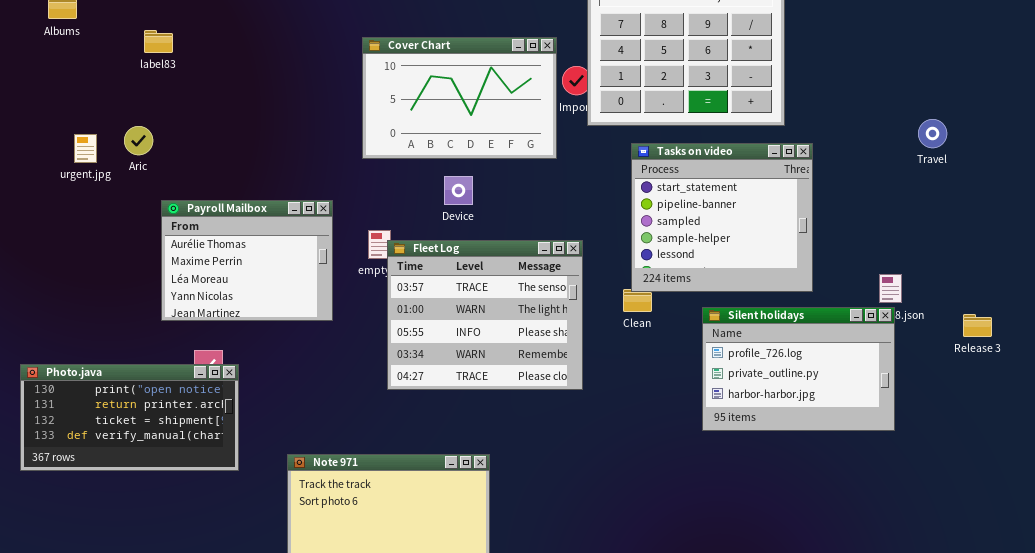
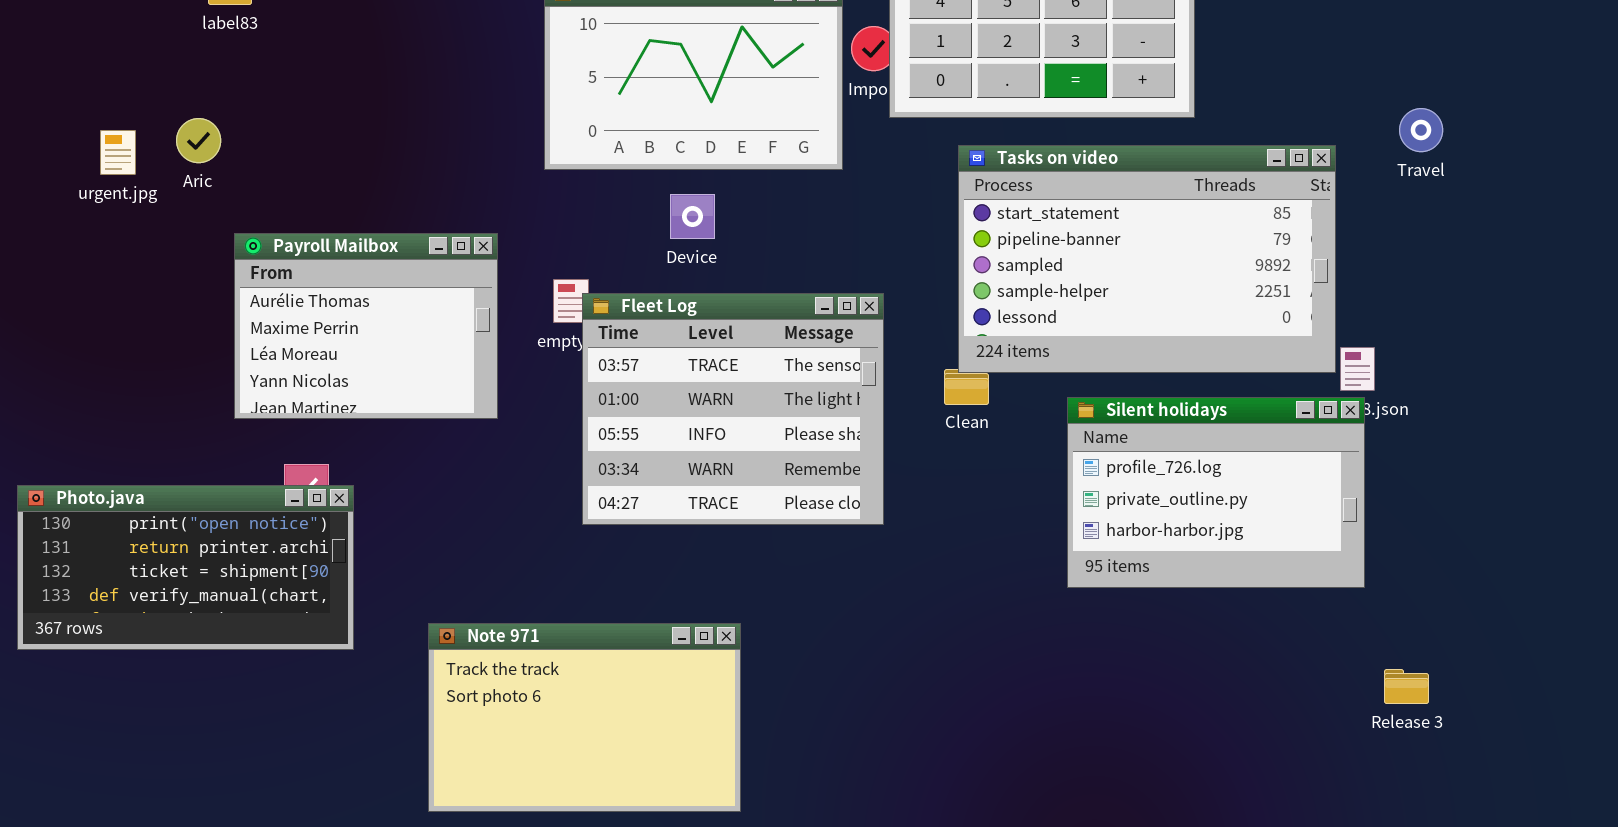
Tasks on video: [631,143,813,292] -> [958,145,1336,373], resized
Release 3: [963,314,992,337] -> [1384,669,1429,704], moved

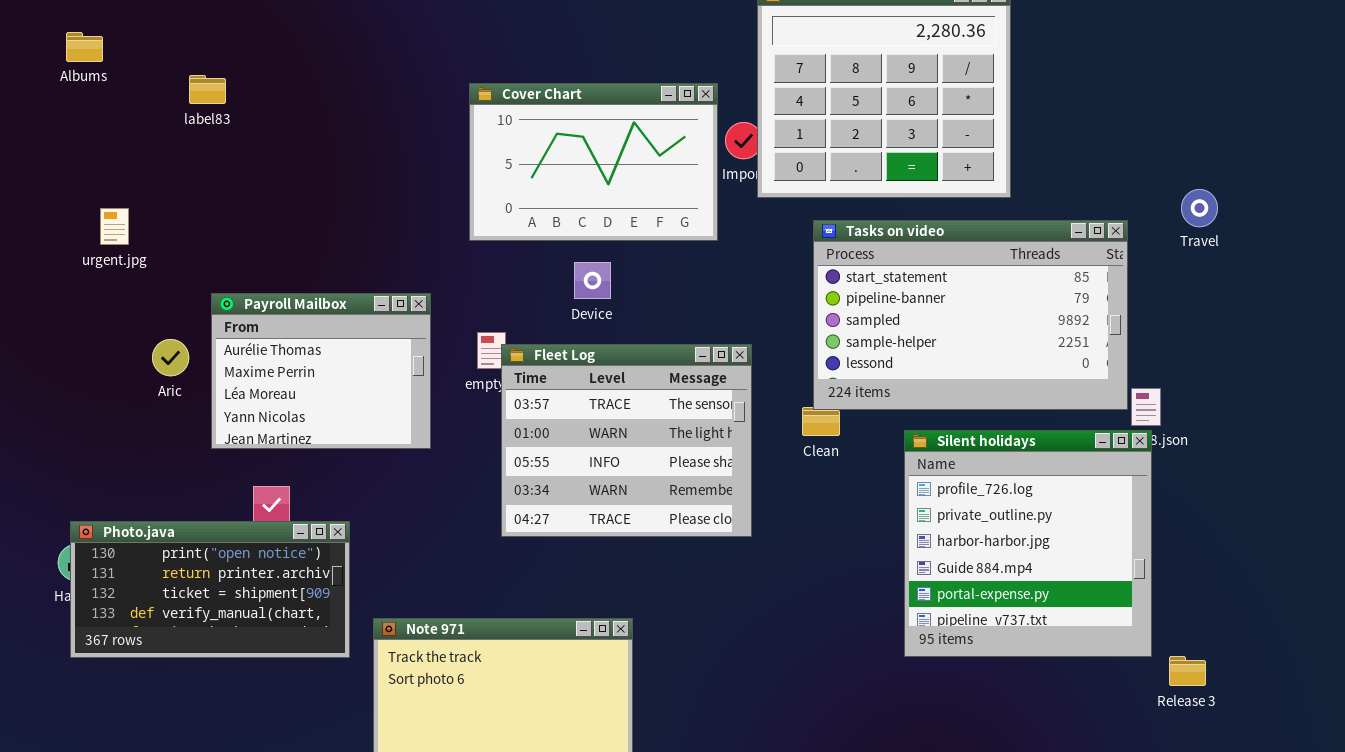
Aric: [176,118,221,163] -> [152,339,189,376], moved
Silent holidays: [1067,397,1365,588] -> [904,430,1152,657], resized
Photo.java: [17,485,354,650] -> [70,521,350,658], moved

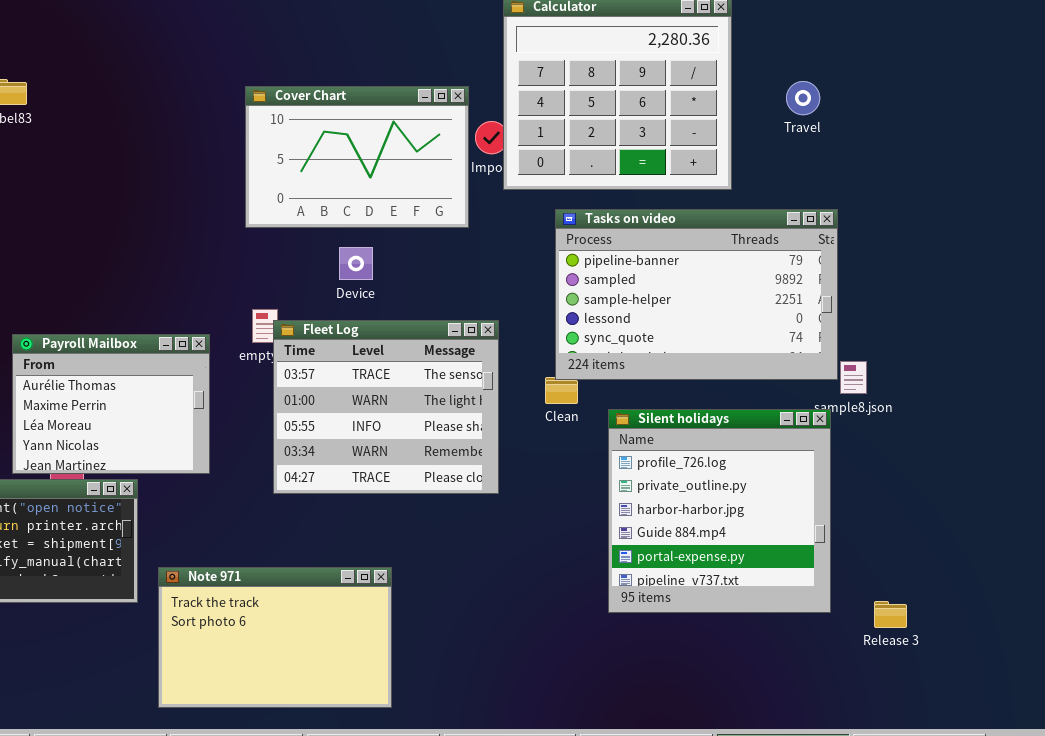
Travel: [1181,189,1218,227] -> [786,81,820,115], moved
Tasks on video: [813,220,1128,410] -> [555,209,838,380], scrolled down 1 row
Payroll Mailbox: [211,293,431,449] -> [12,334,210,474], moved
Silent holidays: [904,430,1152,657] -> [608,409,831,613], moved

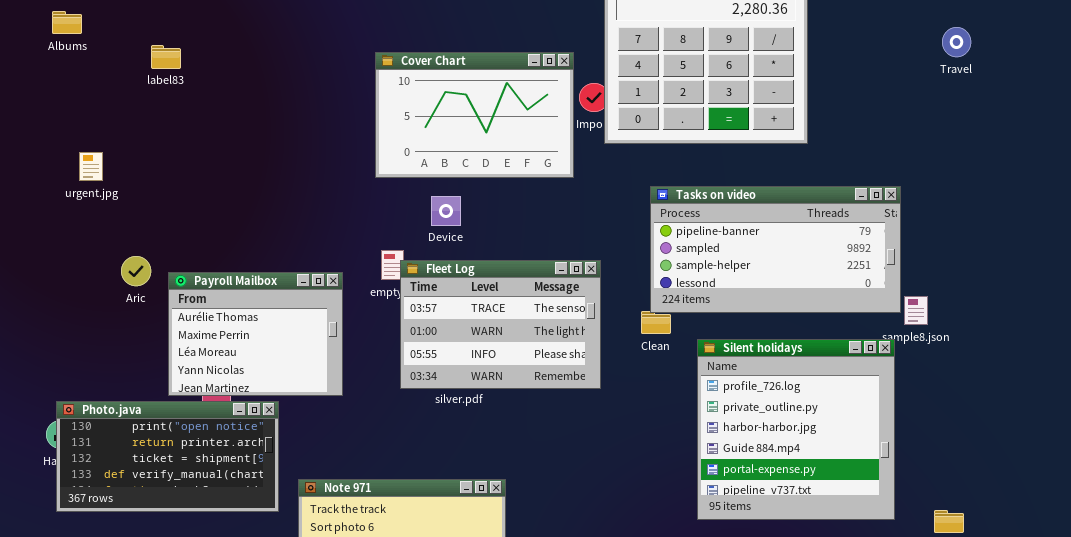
Travel: [786,81,820,115] -> [942,27,971,57], moved
Tasks on video: [555,209,838,380] -> [650,186,901,313], resized
Device: [339,247,373,280] -> [431,196,461,226], moved
Fleet Log: [273,320,499,494] -> [400,260,601,389], resized

